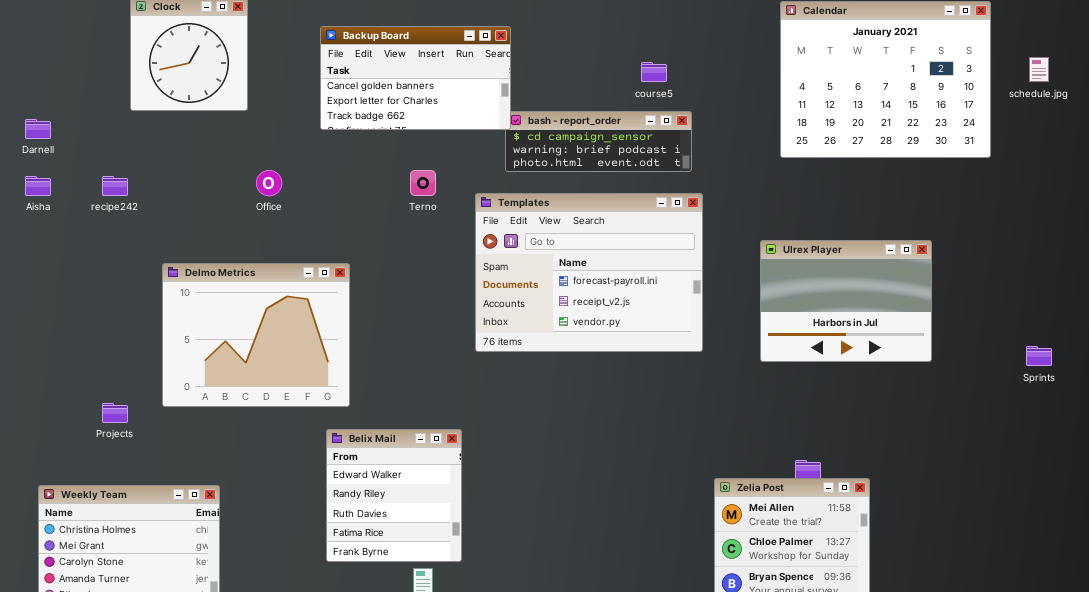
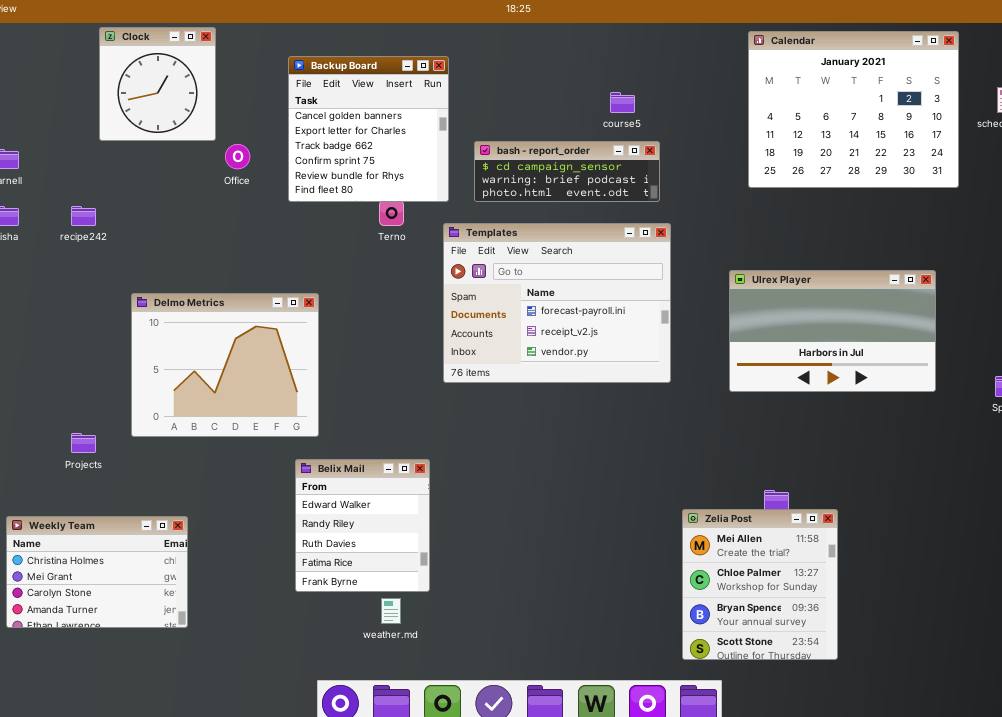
Backup Board: [320,26,511,130] -> [288,56,449,202], resized
Office: [256,170,282,196] -> [225,144,250,169], moved
Ulrex Player: [760,240,932,362] -> [729,270,936,392], resized

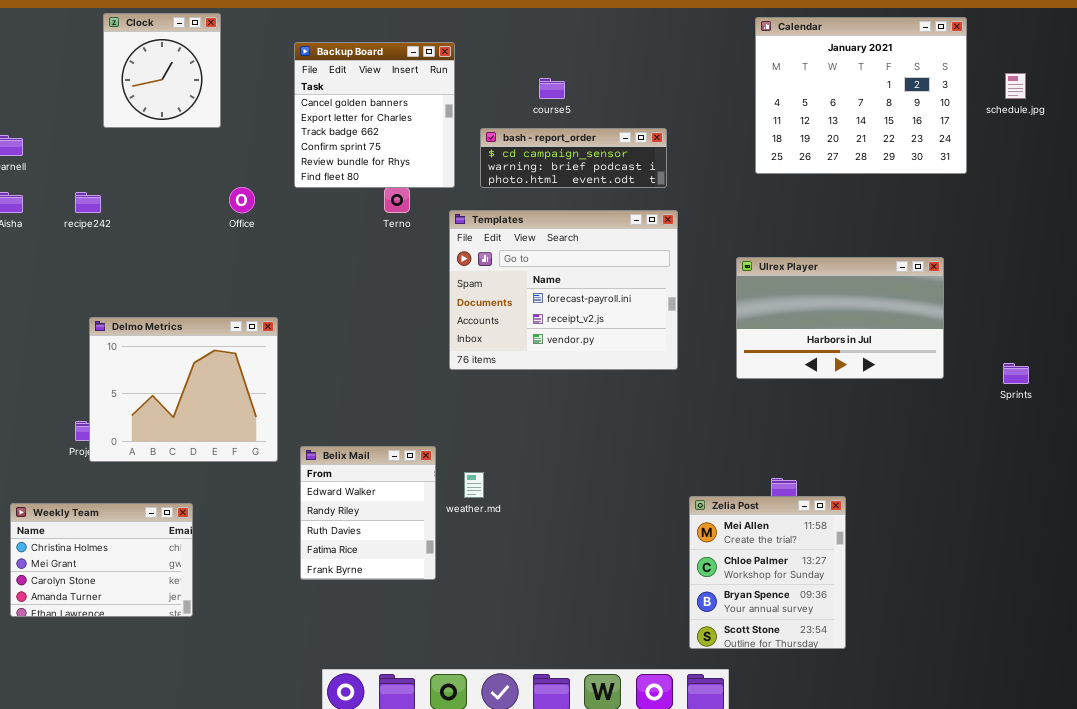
course5: [610,92,635,113] -> [539,78,565,99], moved
Office: [225,144,250,169] -> [229,187,255,213], moved
Delmo Metrics: [131,293,319,437] -> [89,317,278,462], moved
weather.md: [381,598,401,624] -> [464,472,484,498], moved

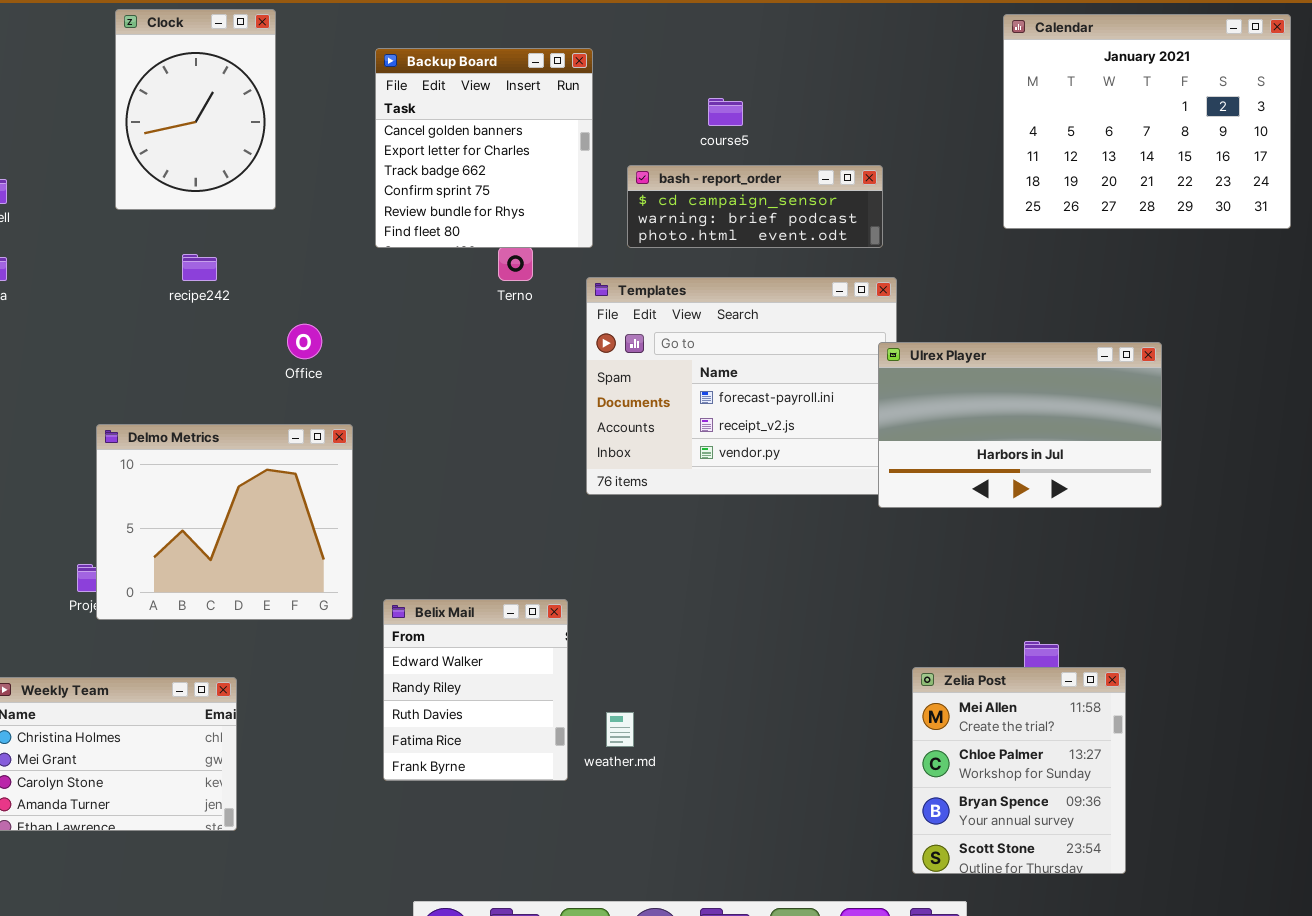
Clock: [103,13,221,128] -> [115,9,276,210], resized
Office: [229,187,255,213] -> [287,324,322,359], moved
recipe242: [75,192,101,213] -> [182,254,217,281], moved
Ulrex Player: [736,257,944,379] -> [878,342,1162,508], moved
weather.md: [464,472,484,498] -> [606,712,634,747], moved

